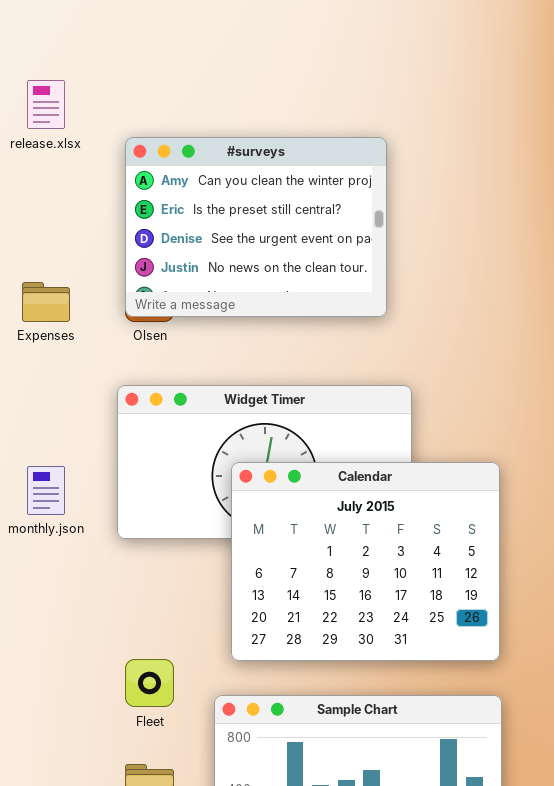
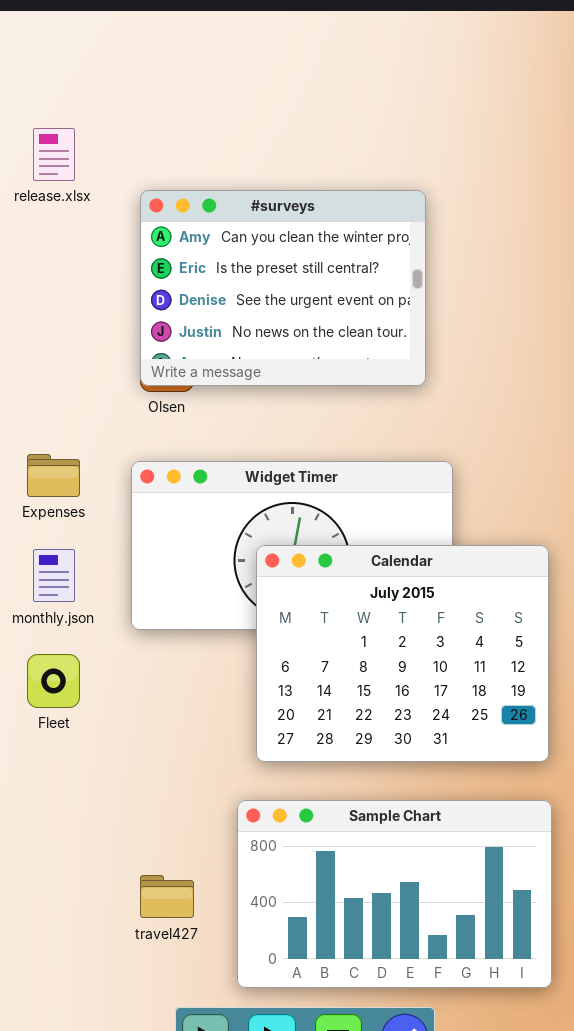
Expenses: [22,282,70,322] -> [27,454,80,497], moved
Fleet: [125,659,174,707] -> [27,654,80,708], moved

